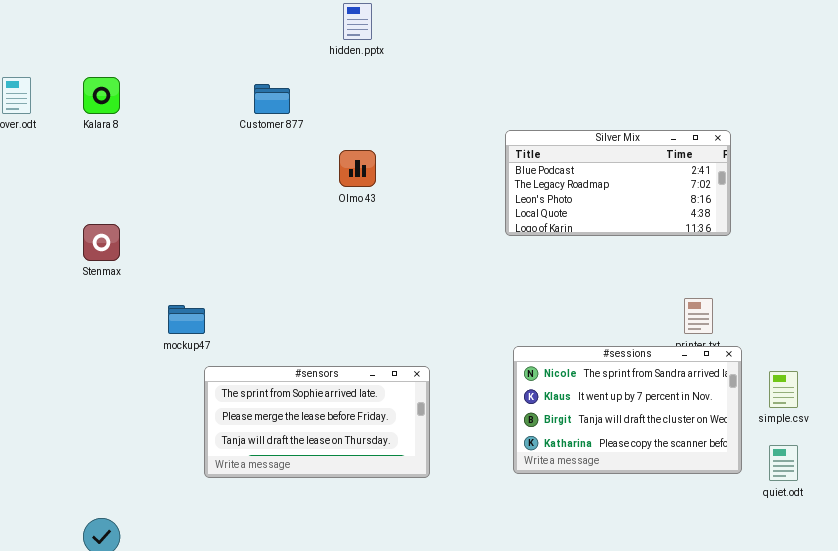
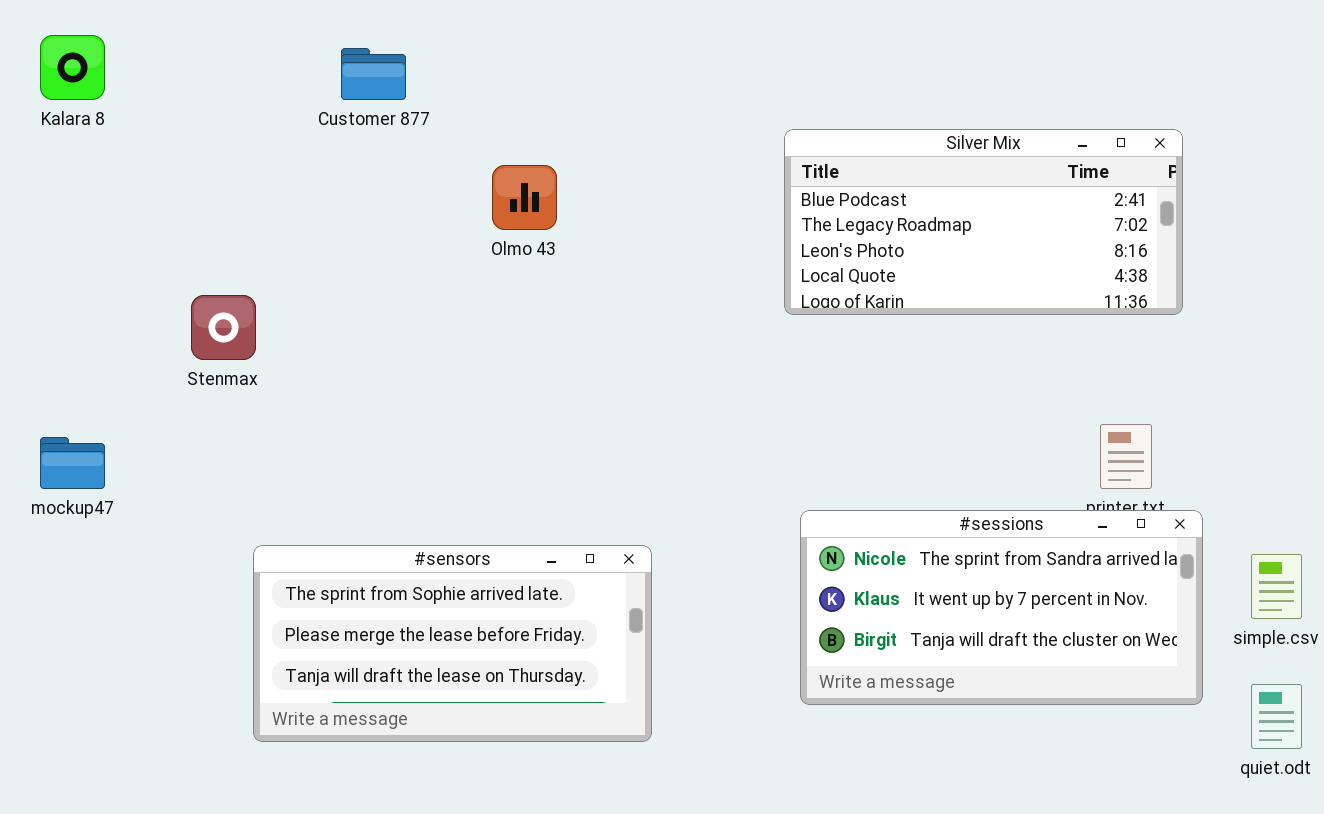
Stenmax: [83,224,120,261] -> [191,295,256,360], moved
mockup47: [168,305,205,334] -> [40,437,105,489], moved
#sessions: [513,346,742,474] -> [800,510,1203,705], resized

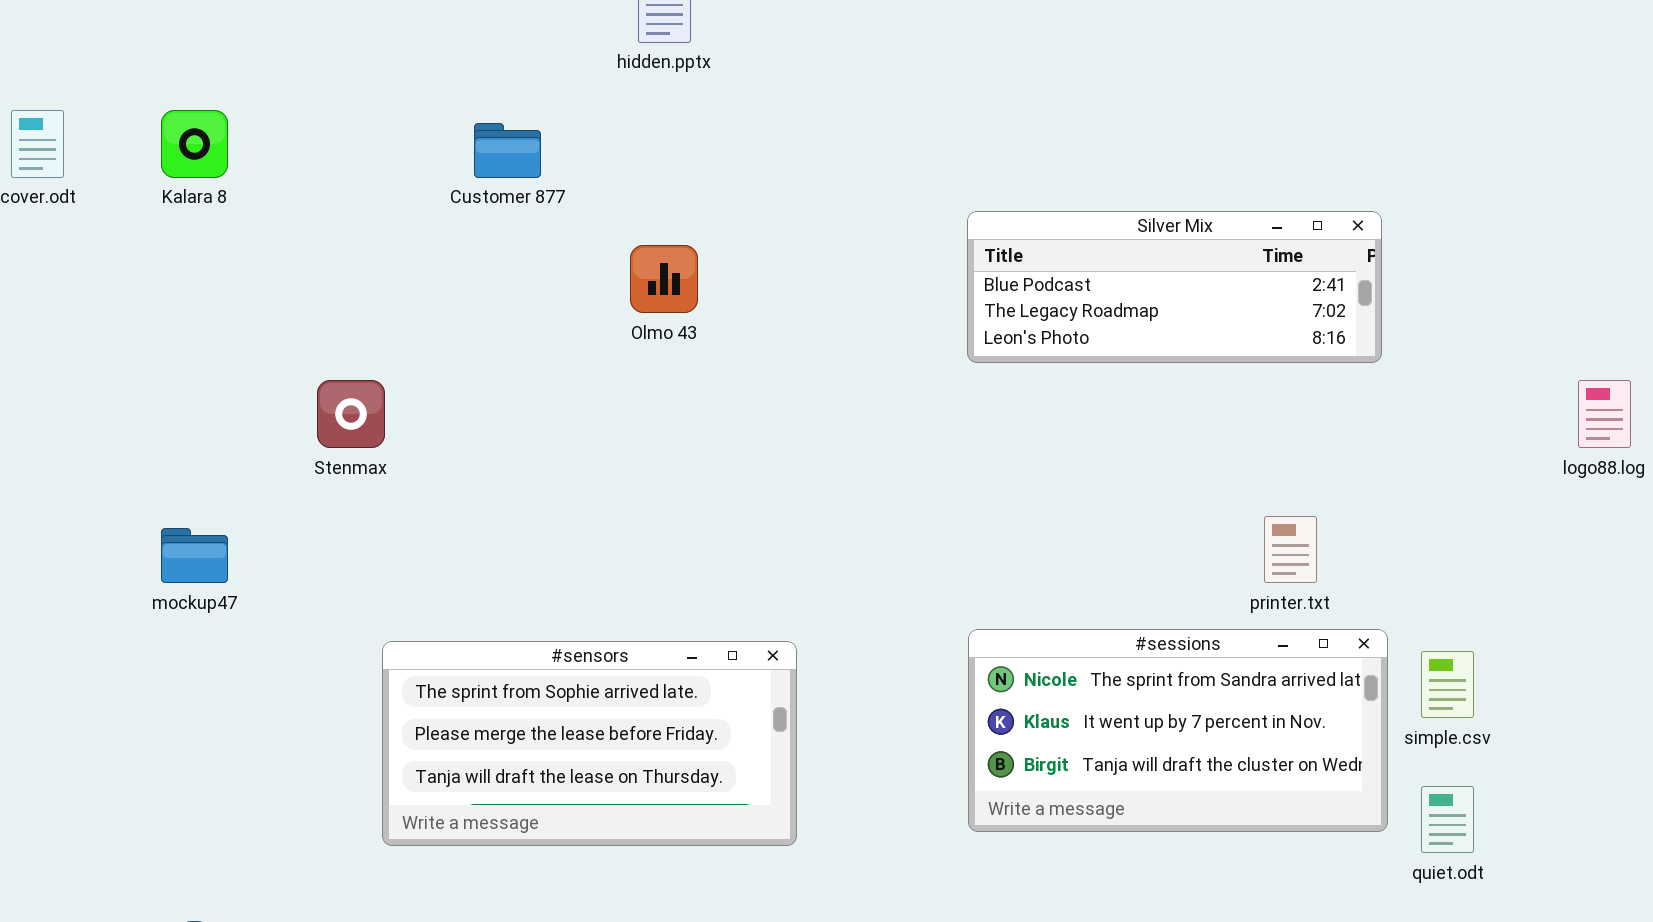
Silver Mix: [784,129,1183,315] -> [967,211,1382,363], moved, resized
#sessions: [800,510,1203,705] -> [968,629,1388,832], moved

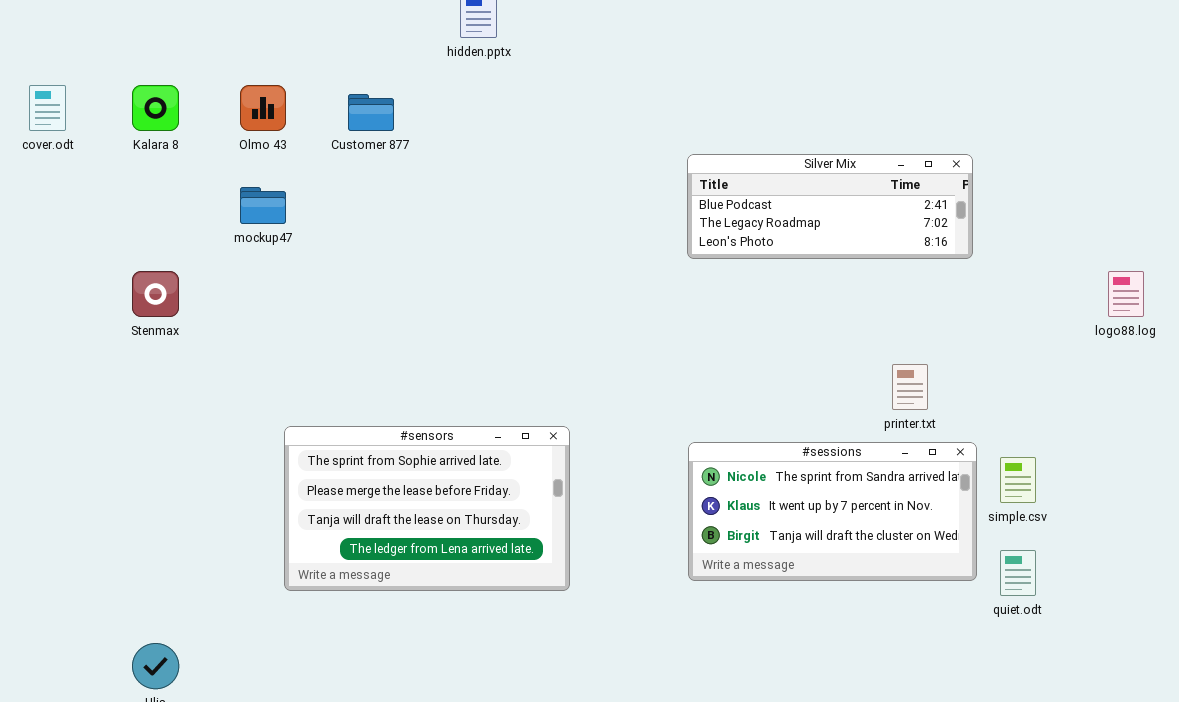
Olmo 43: [630,245,698,313] -> [240,85,286,131], moved
Stenmax: [317,380,385,448] -> [132,271,179,317], moved
mockup47: [161,528,228,583] -> [240,187,286,224], moved
#sensors: [382,641,797,846] -> [284,426,570,591], resized

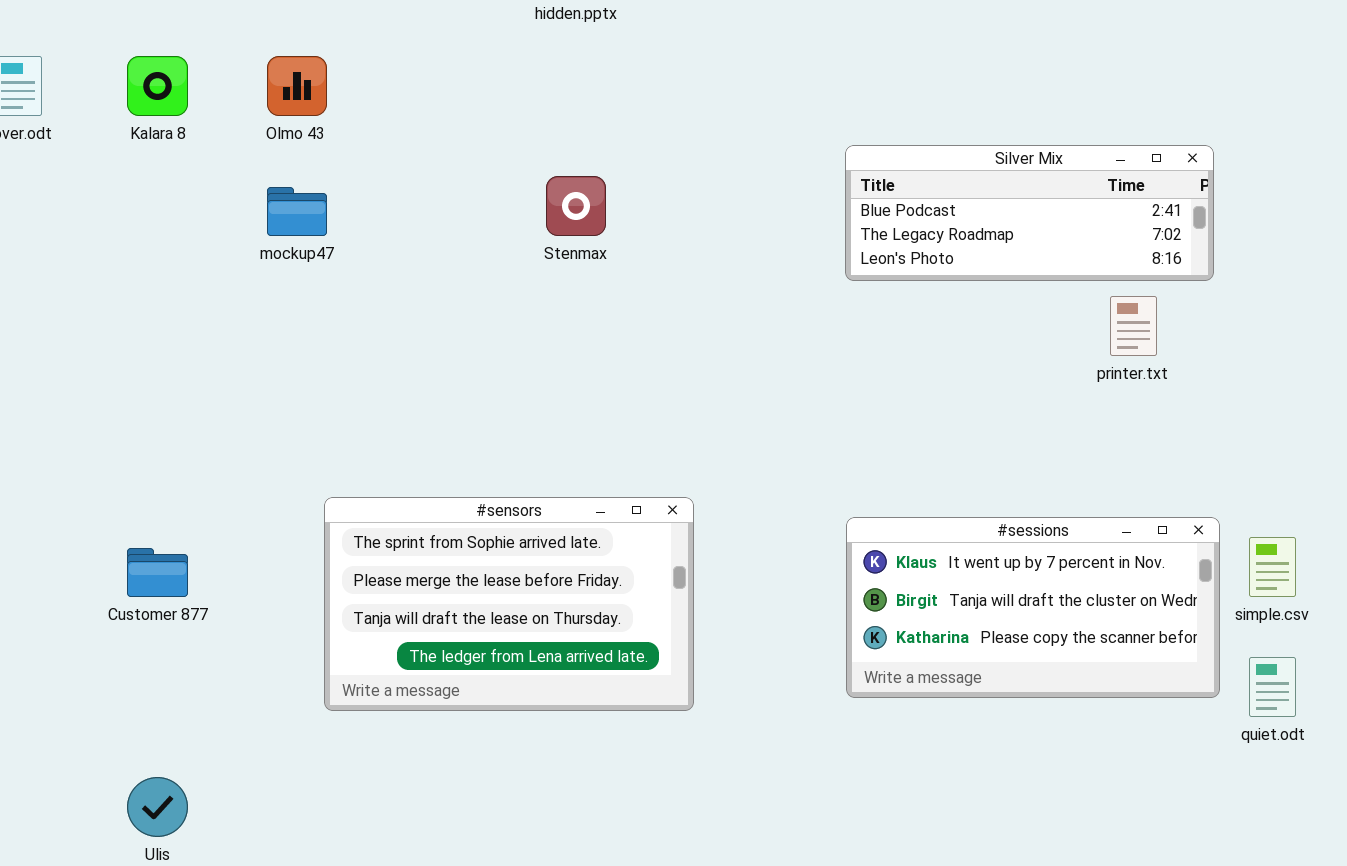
Customer 877: [348,94,394,131] -> [127,548,188,597], moved
Stenmax: [132,271,179,317] -> [546,176,606,236], moved
printer.txt: [892,364,928,410] -> [1110,296,1157,356], moved
#sessions: [688,442,977,581] -> [846,517,1220,698], scrolled down 1 row

